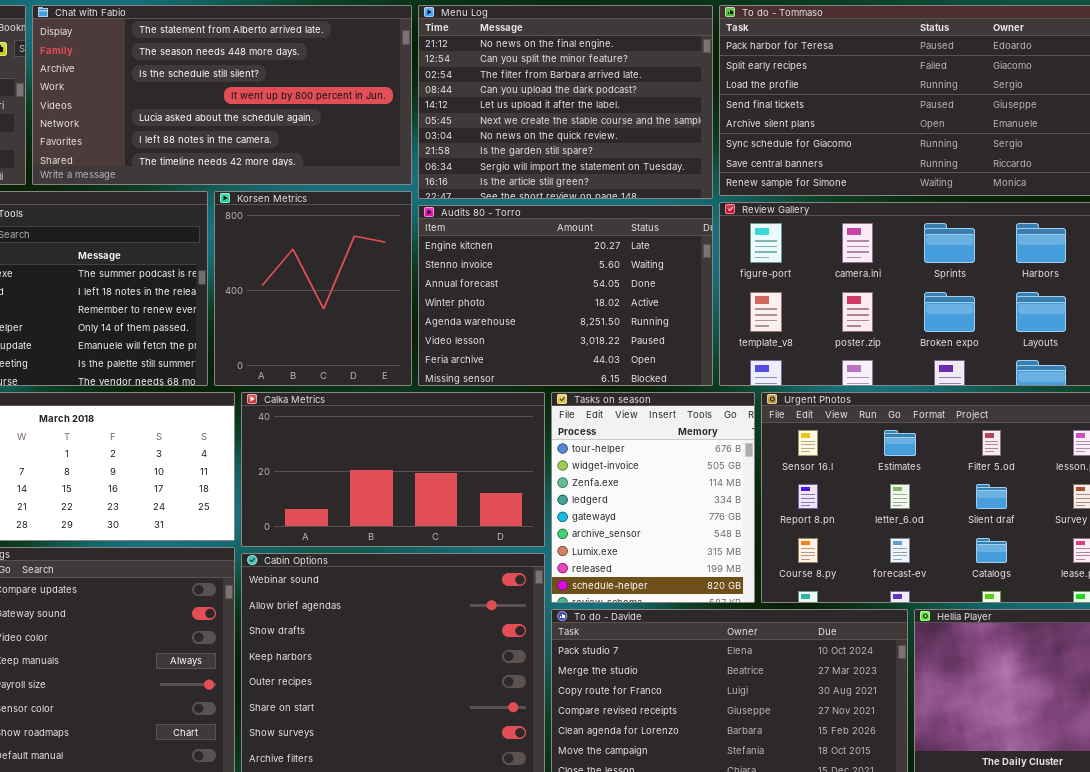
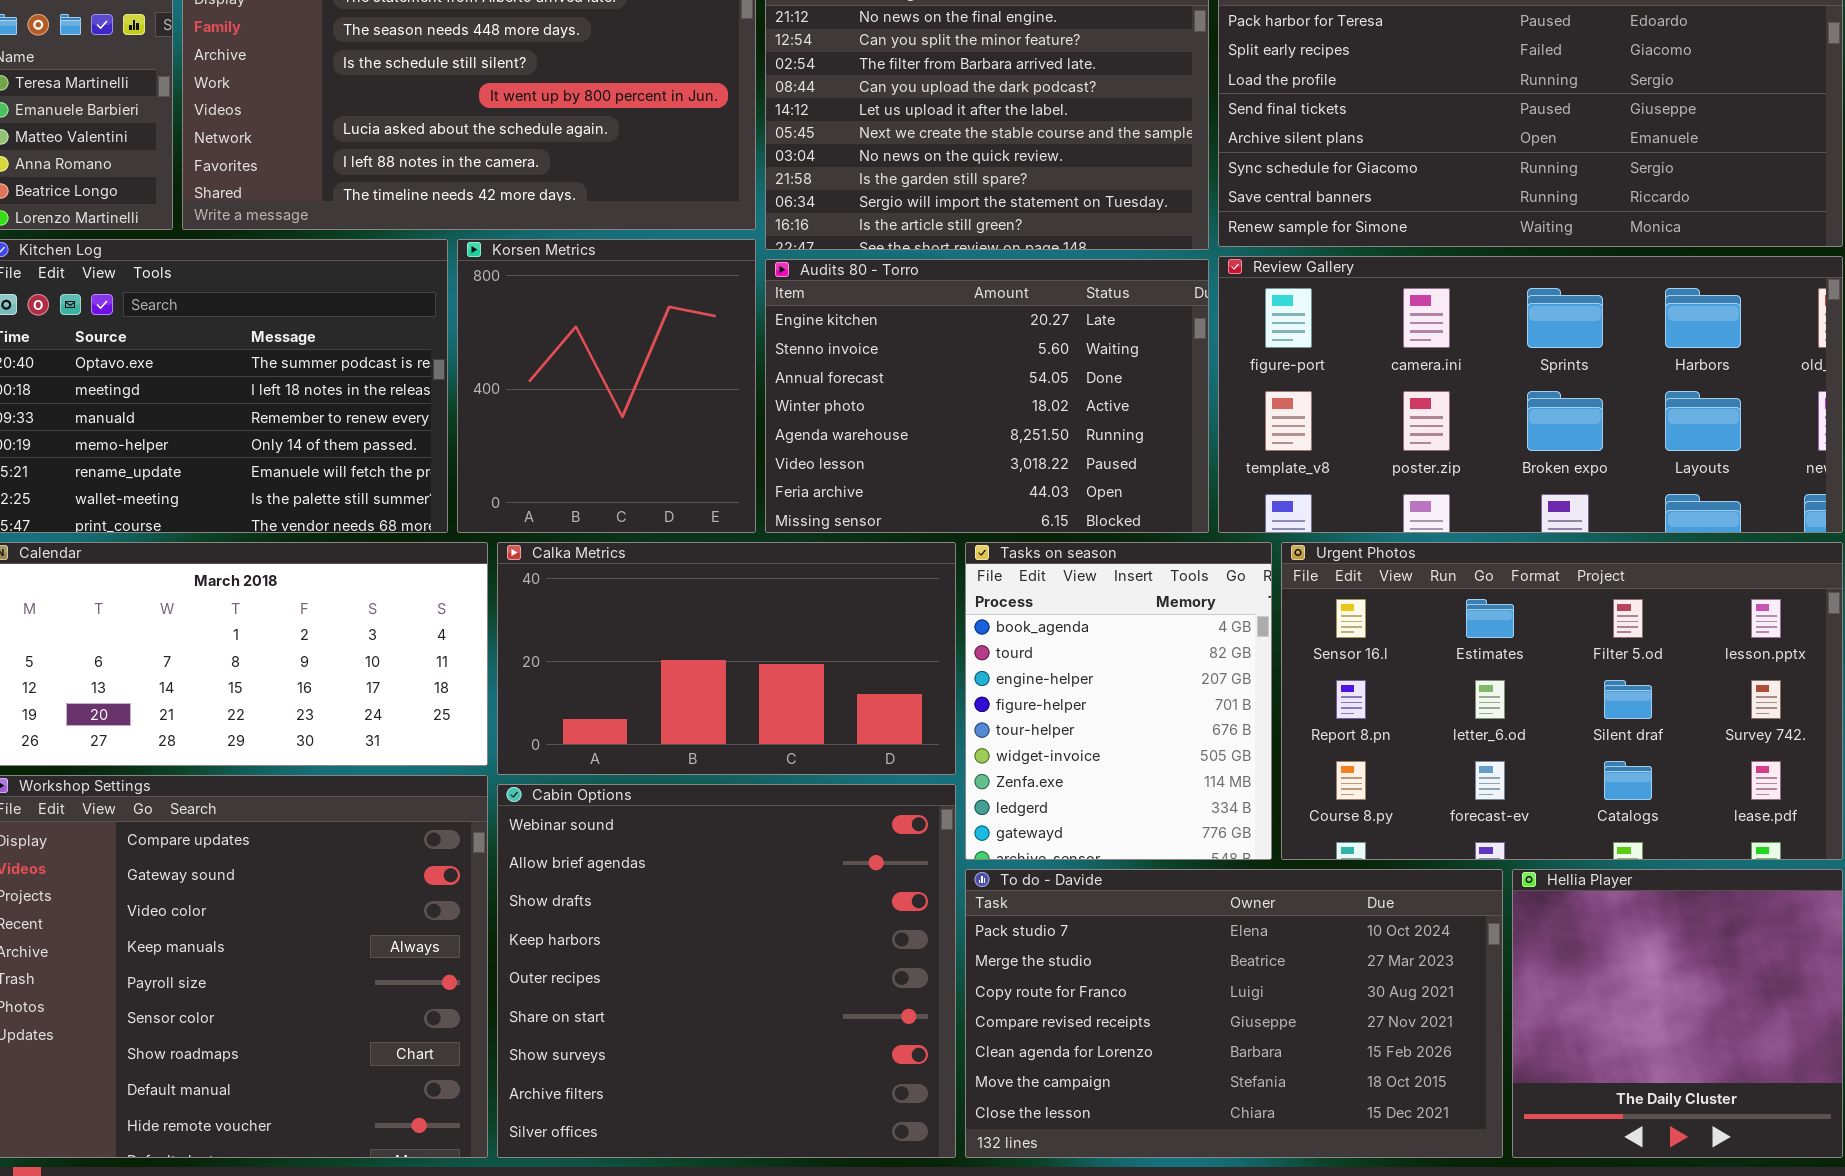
Tasks on season: [551,392,755,603] -> [965,542,1272,860], scrolled up 4 rows

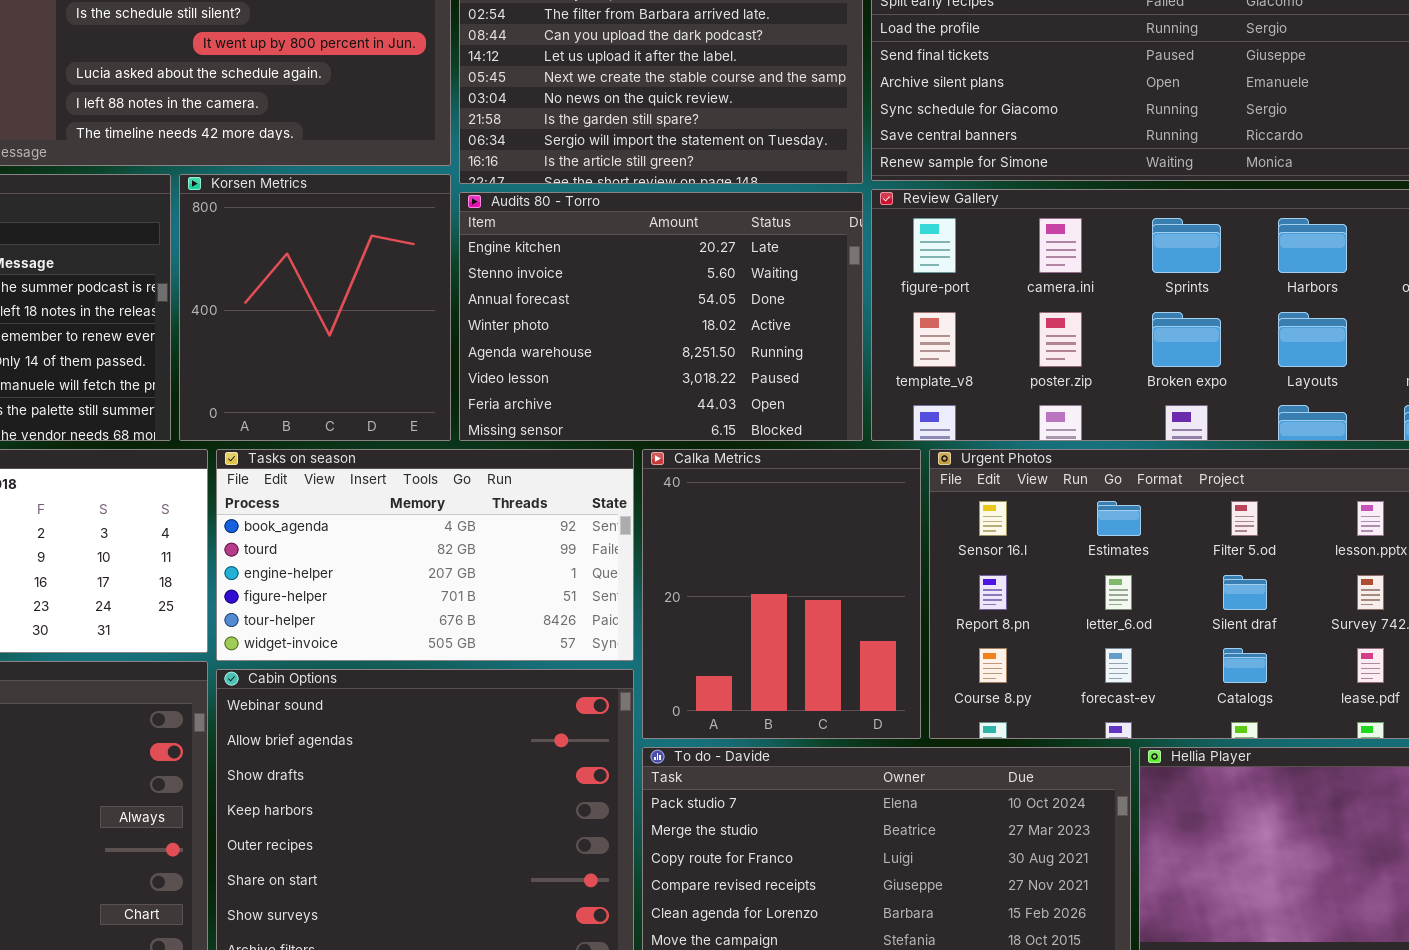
Calka Metrics: [497,542,956,775] -> [642,449,921,739], moved, resized
Tasks on season: [965,542,1272,860] -> [216,449,634,661], moved, resized

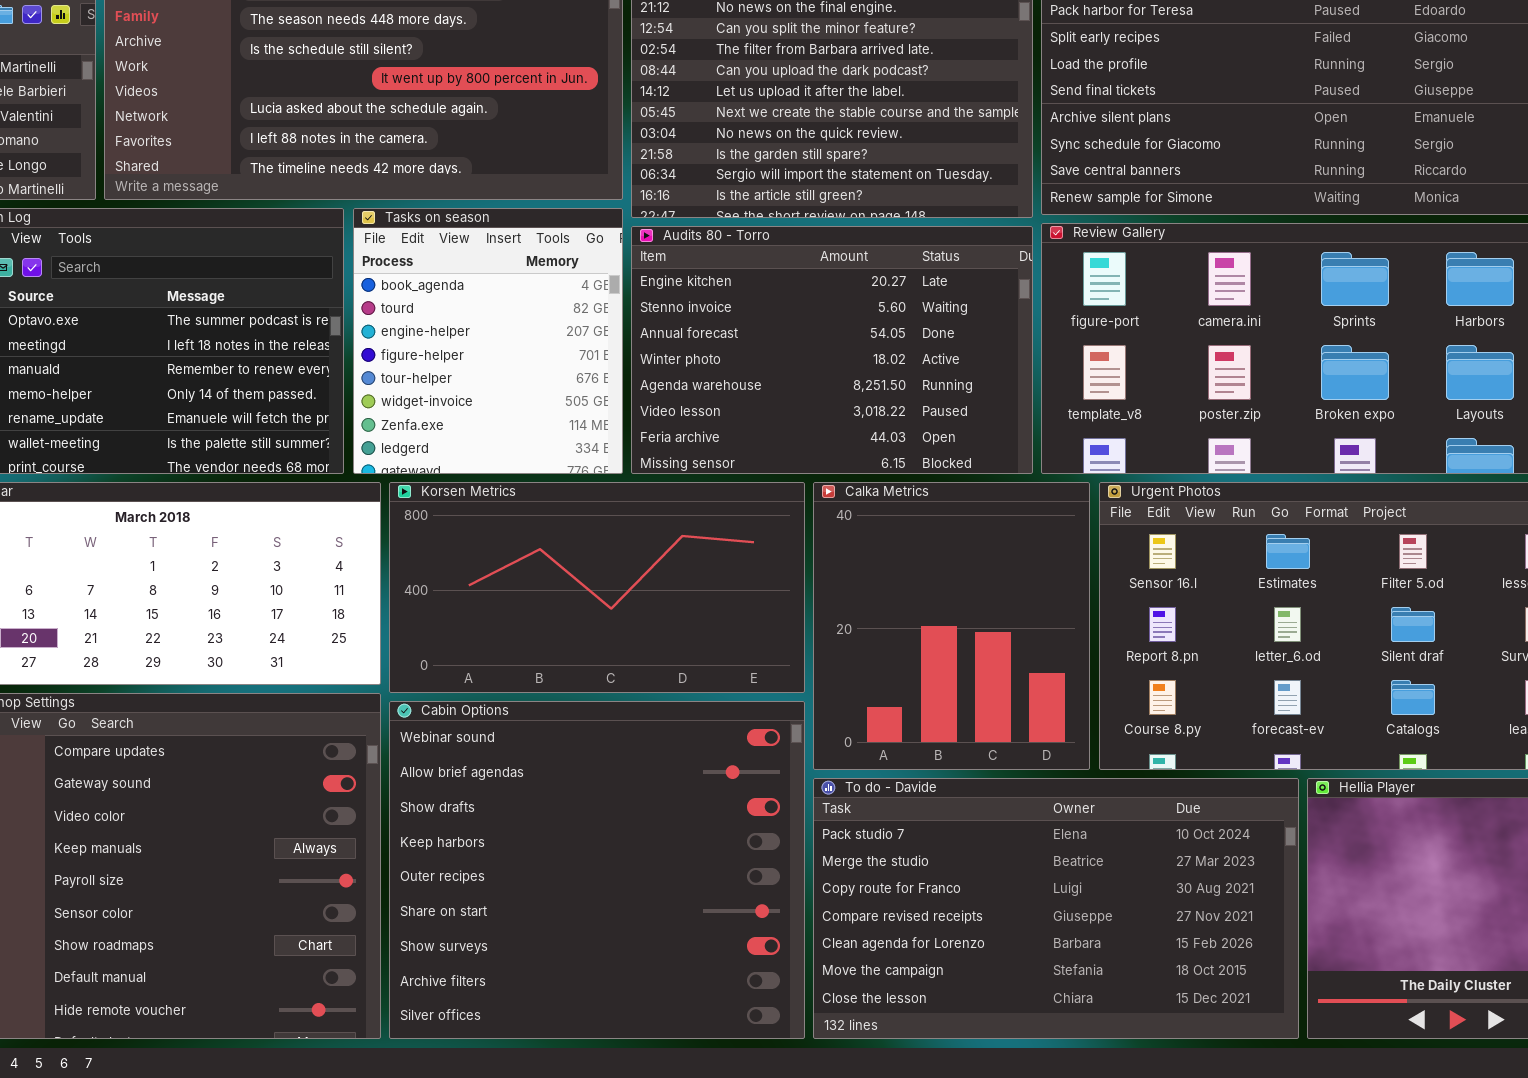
Korsen Metrics: [179,174,451,441] -> [389,482,805,693], moved, resized
Tasks on season: [216,449,634,661] -> [353,208,623,474], moved, resized

